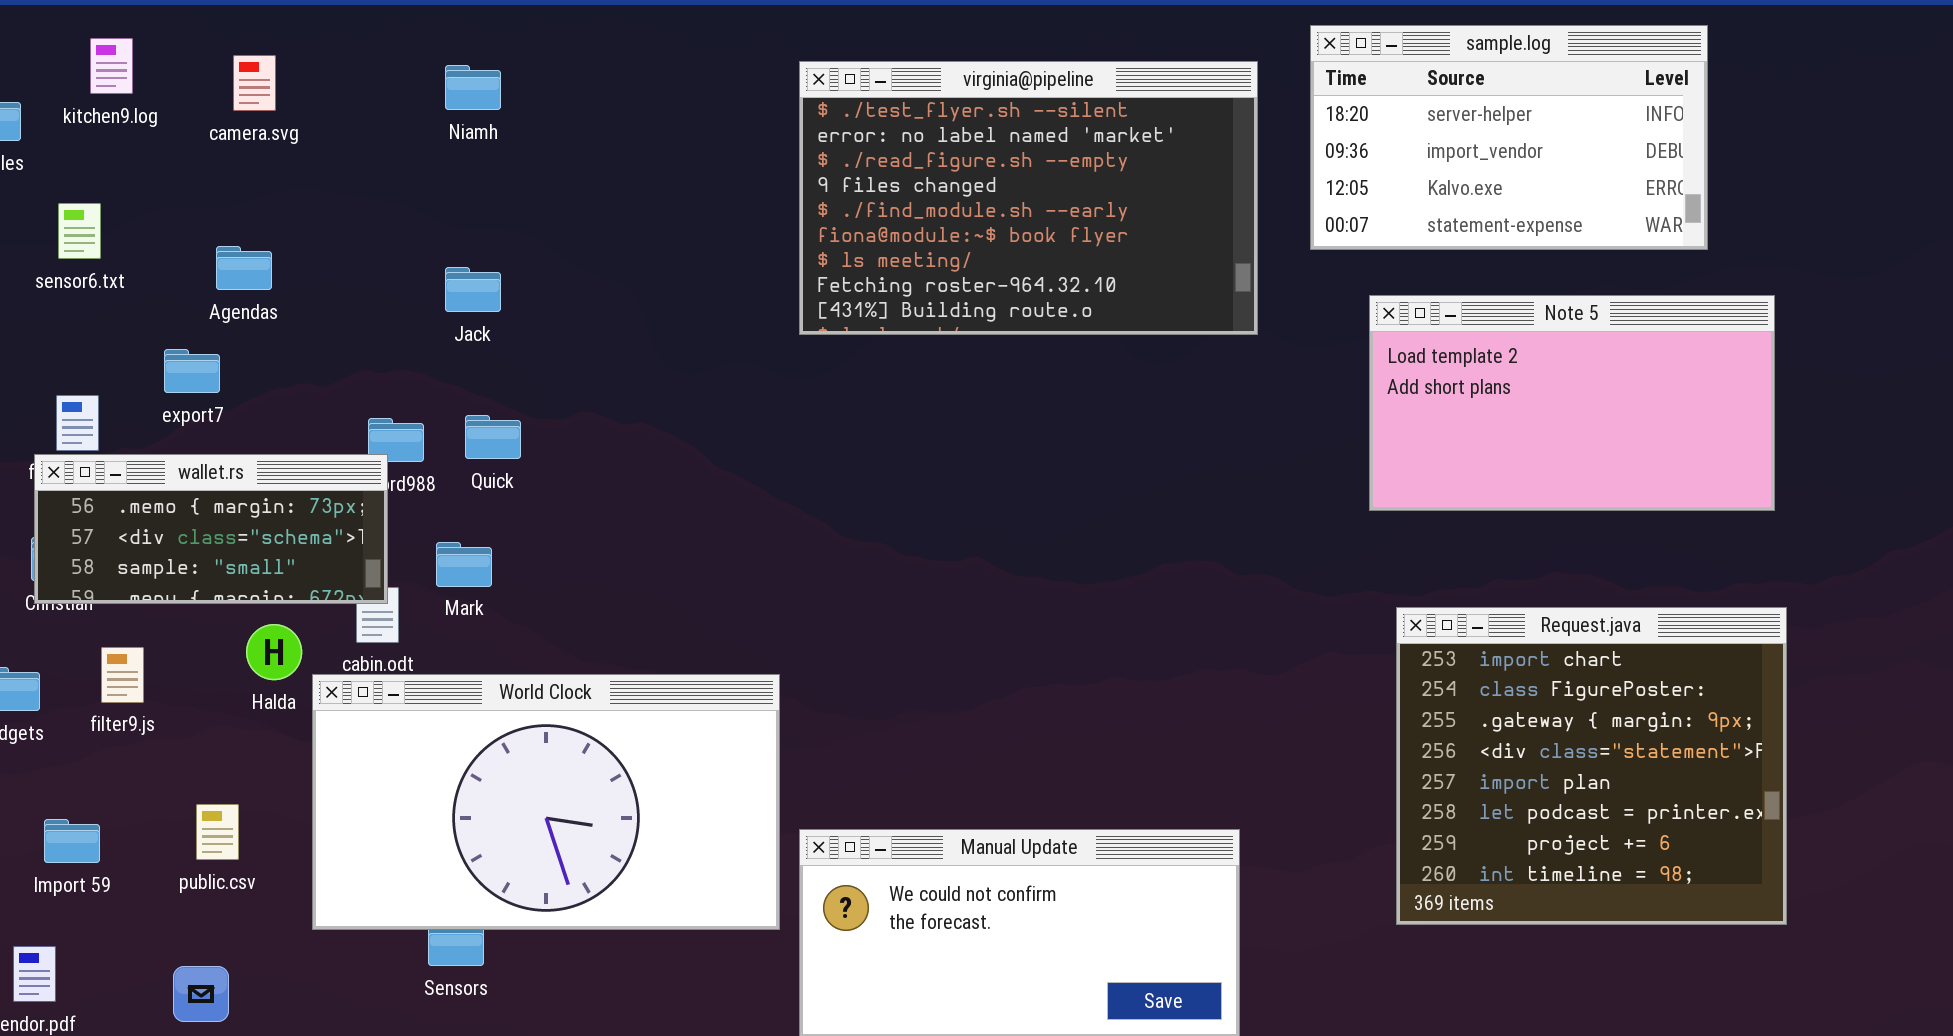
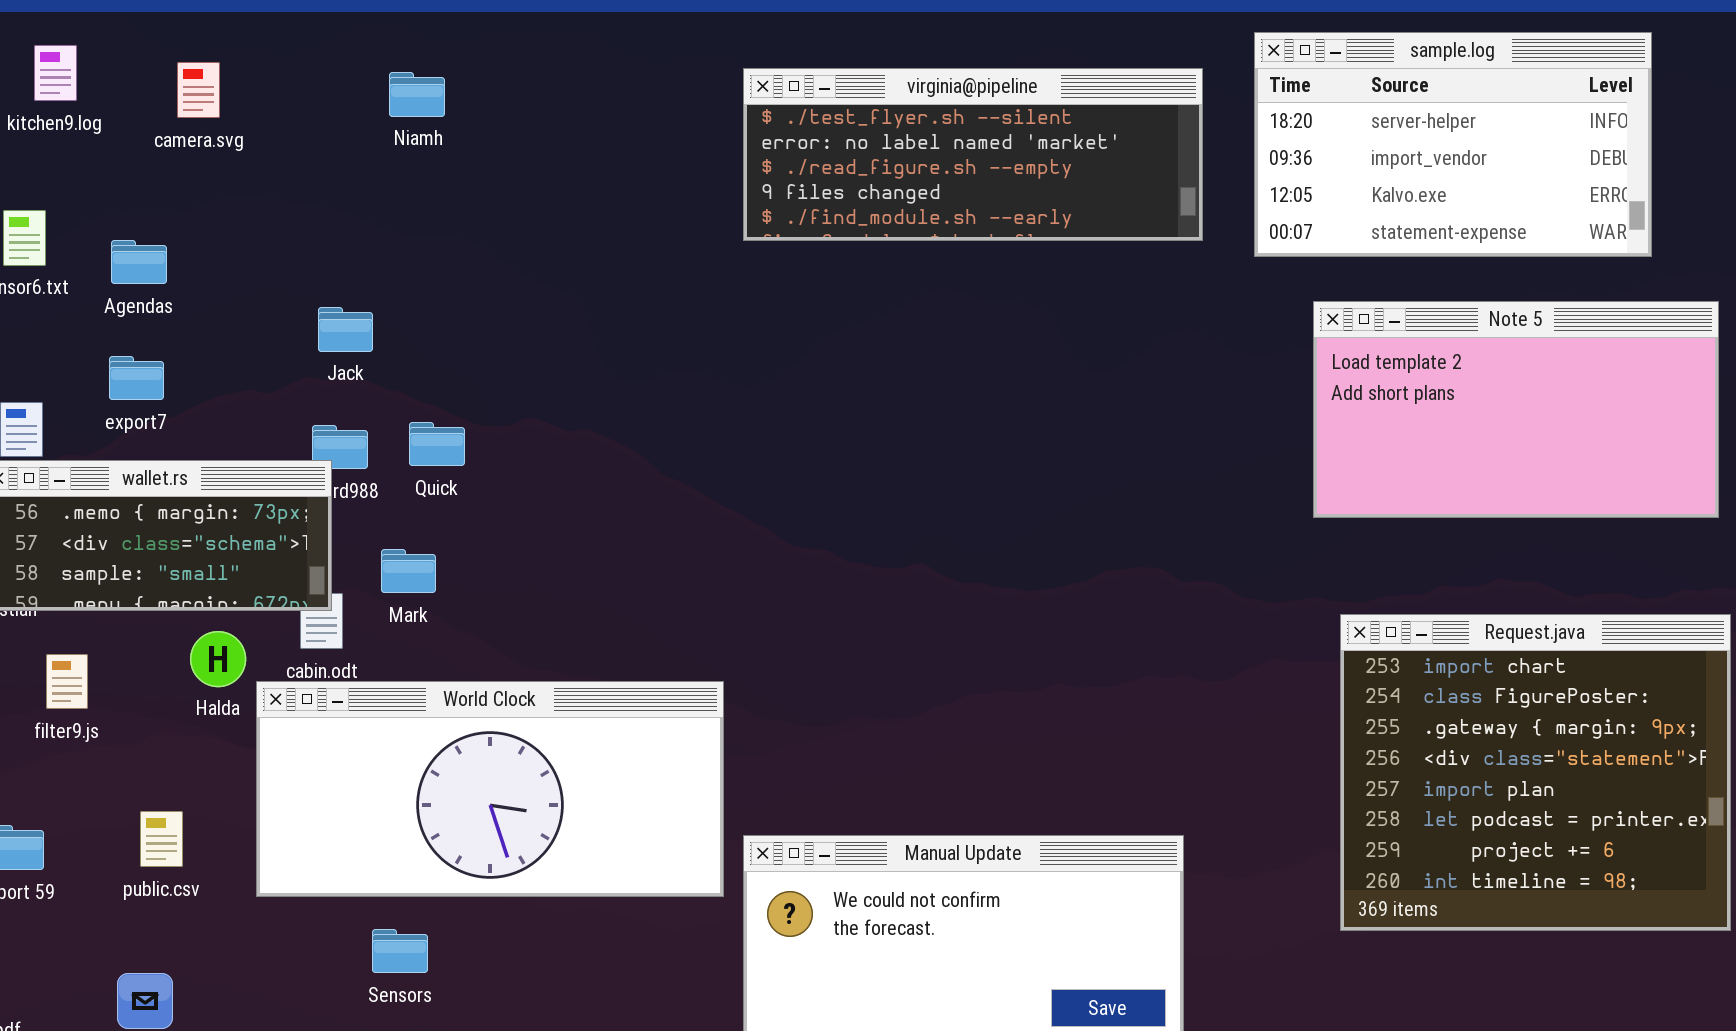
virginia@pipeline: [799,61,1258,335] -> [743,68,1203,241], resized
Agendas: [216,246,272,290] -> [111,240,167,284], moved
Jack: [445,267,501,312] -> [318,307,373,352], moved
World Clock: [312,674,780,930] -> [256,681,724,897], resized

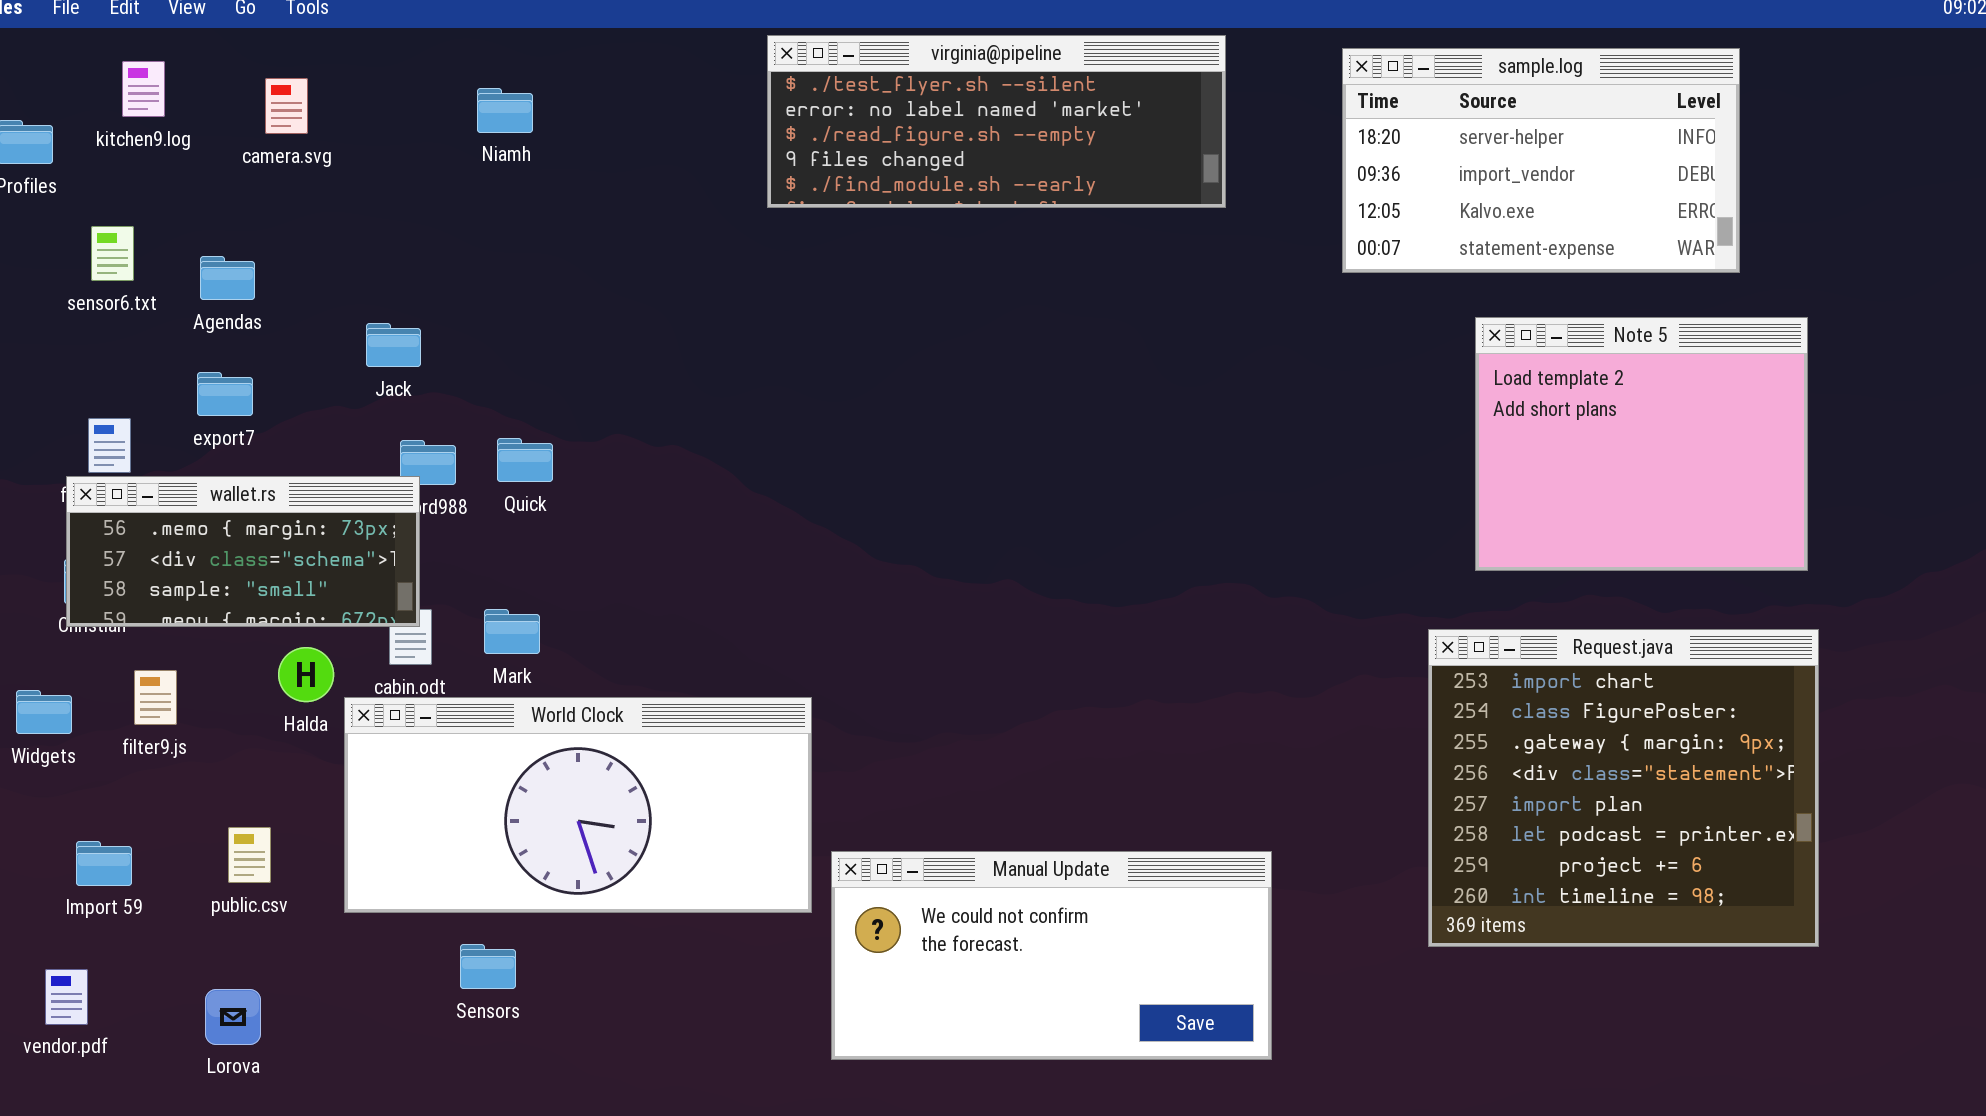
virginia@pipeline: [743,68,1203,241] -> [767,35,1226,208], moved
Note 5: [1313,301,1719,518] -> [1475,317,1808,571], resized
Jack: [318,307,373,352] -> [366,323,421,367], moved
Mark: [381,549,436,593] -> [484,609,540,654], moved

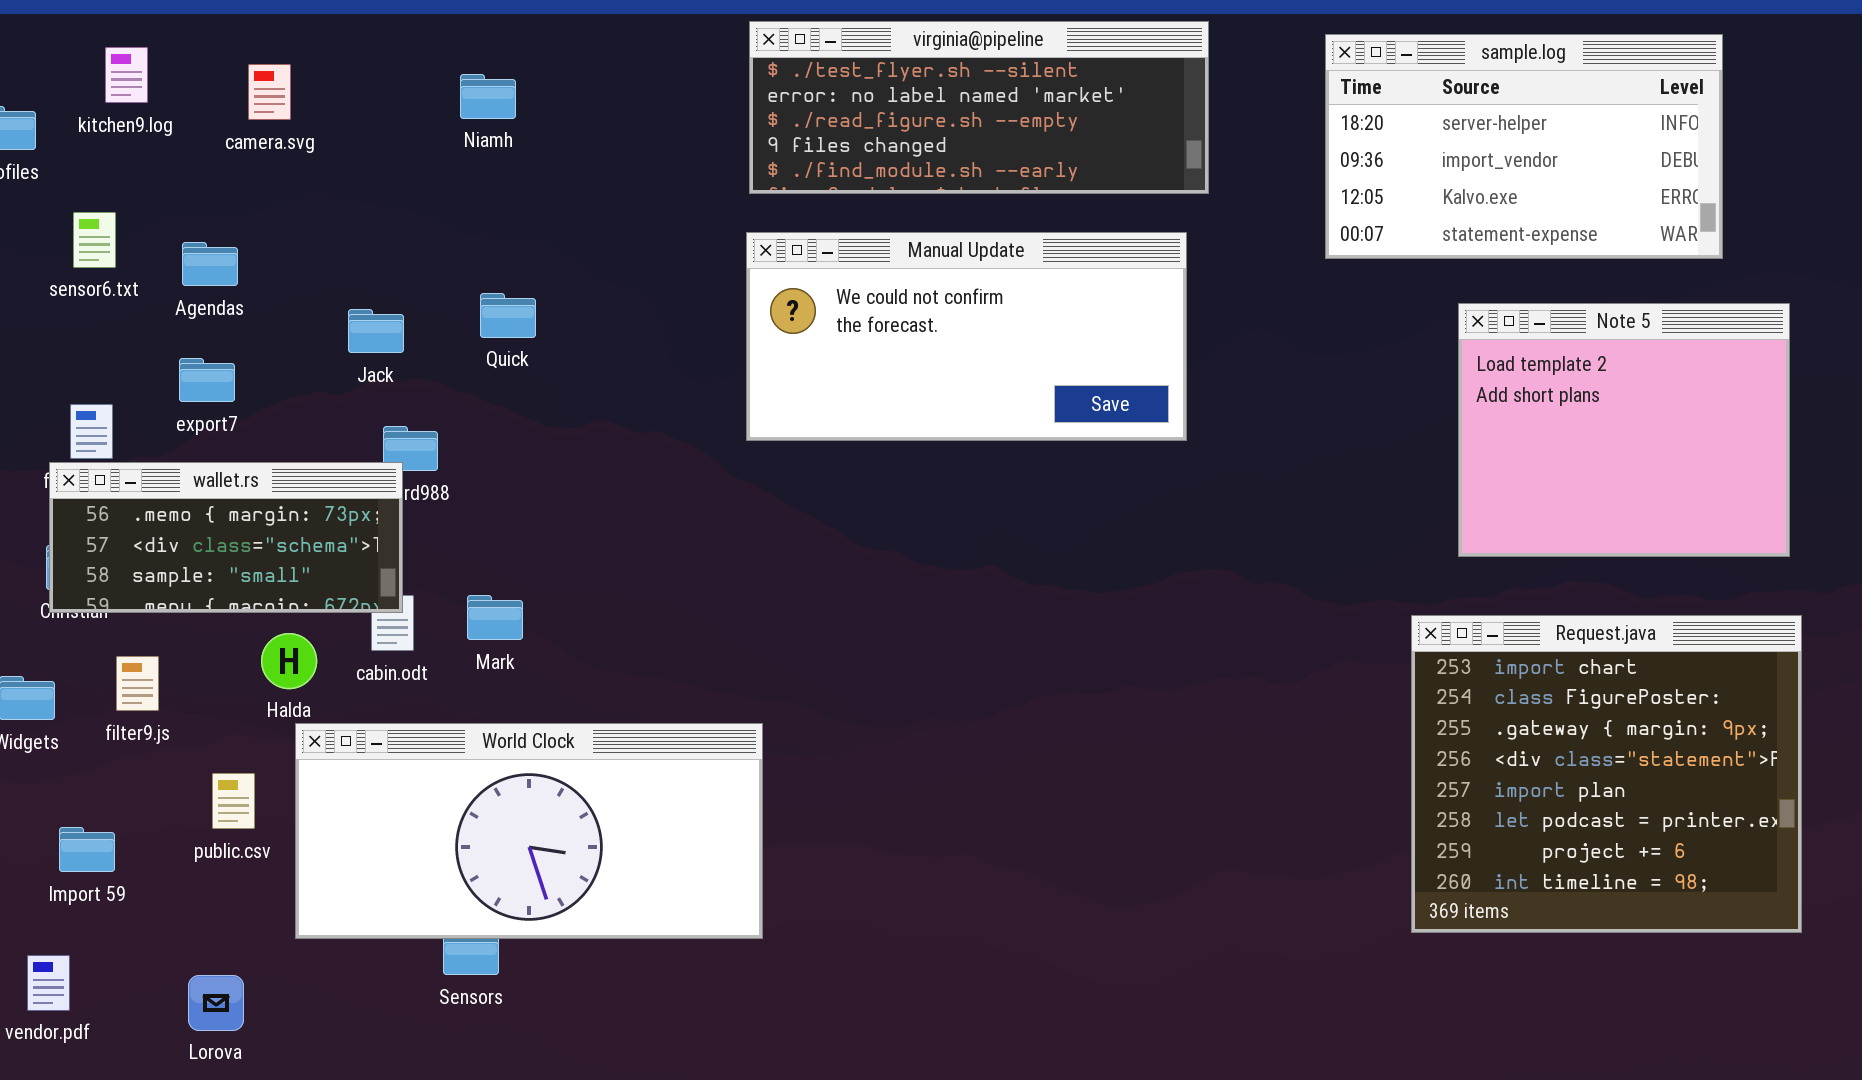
Quick: [497,438,553,482] -> [480,293,536,338], moved
World Clock: [344,697,812,913] -> [295,723,763,939], moved
public.csv: [228,827,271,883] -> [212,773,255,829], moved
Manual Update: [831,851,1272,1060] -> [746,232,1187,441], moved

